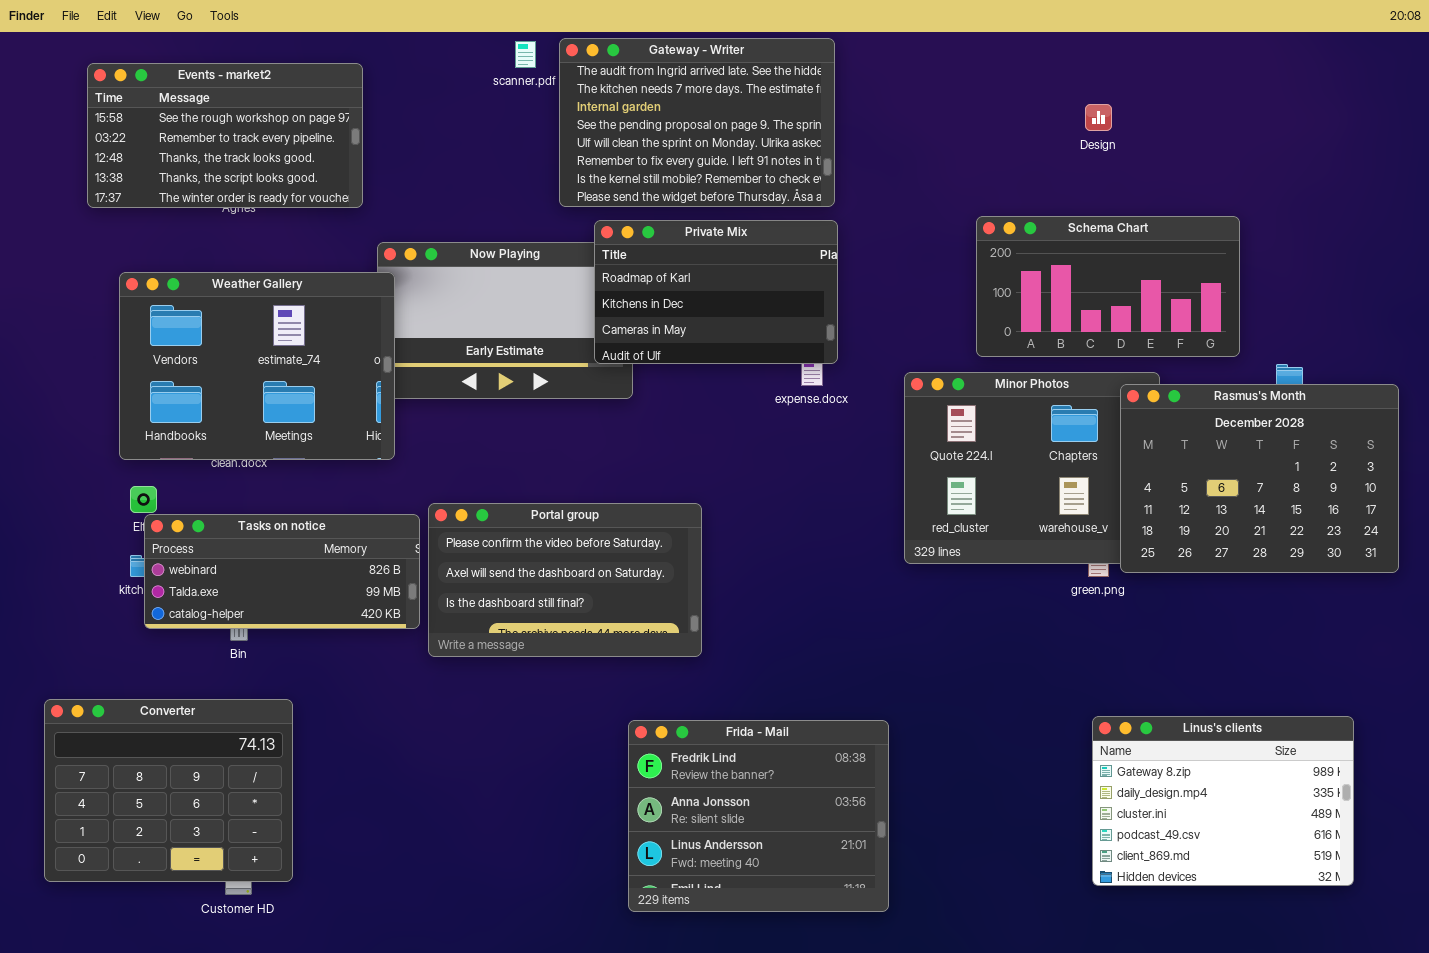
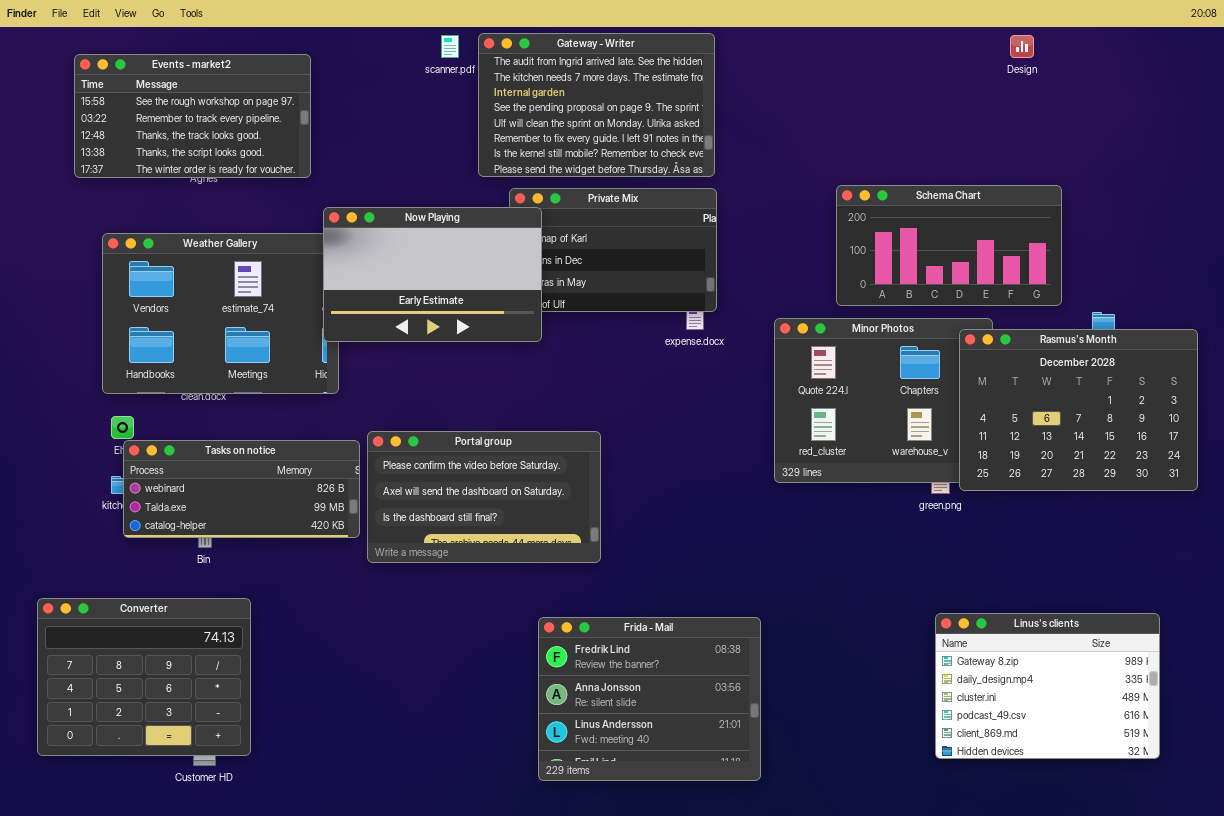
Design: [1085,104,1112,131] -> [1010,35,1034,58], moved
Now Playing: [377,242,633,399] -> [323,207,542,342], raised

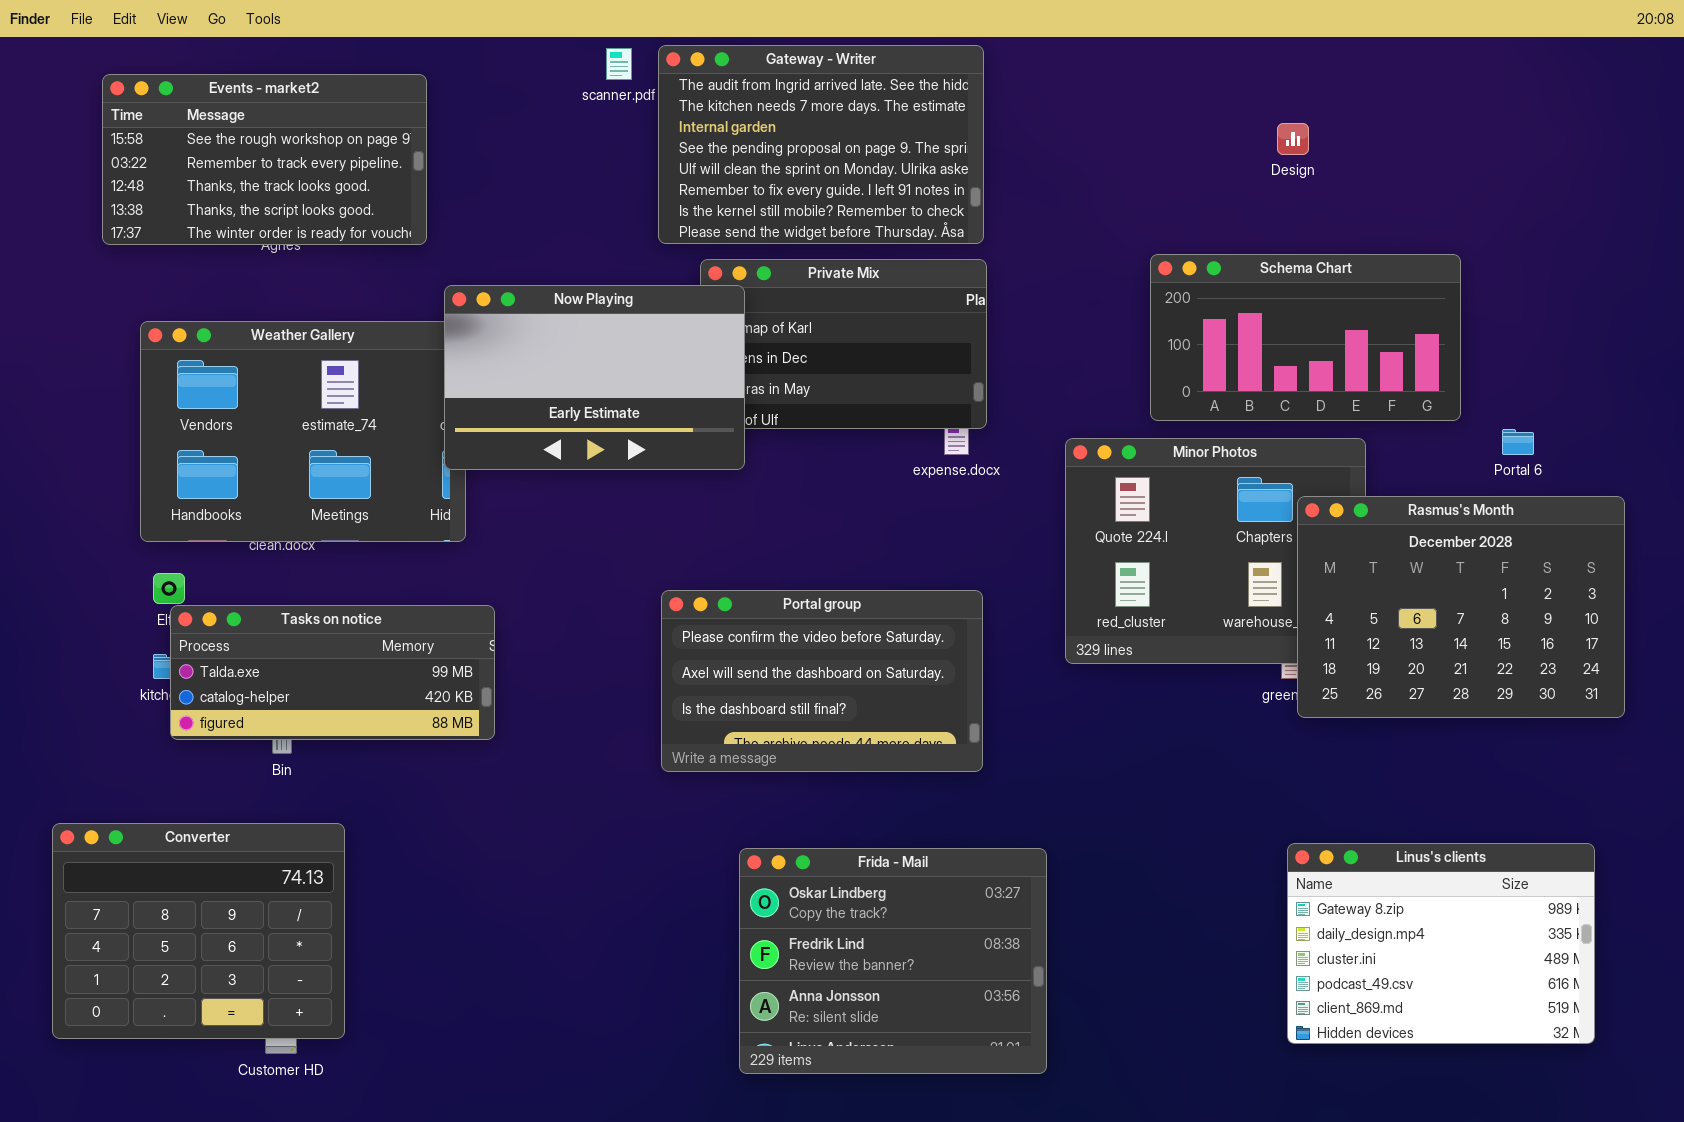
Design: [1010,35,1034,58] -> [1277,123,1309,155], moved
Rasmus's Month: [959,329,1198,491] -> [1297,496,1625,718], moved
Portal group: [367,431,601,563] -> [661,590,983,772], moved
Tasks on notice: [123,440,360,538] -> [170,605,495,740], scrolled down 1 row
Frida - Mail: [538,617,761,781] -> [739,848,1047,1074], scrolled up 1 row

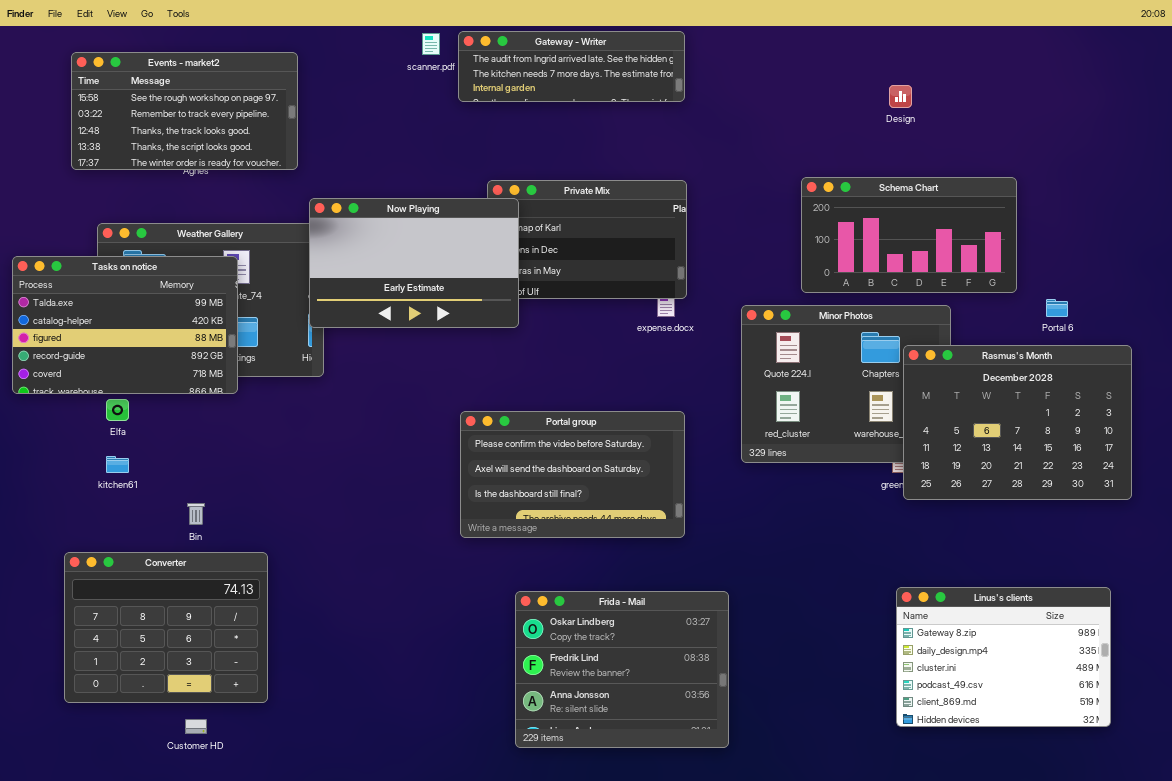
Gateway - Writer: [658,45,984,244] -> [458,31,685,102], resized
Tasks on notice: [170,605,495,740] -> [12,256,238,394], moved, resized
Converter: [52,823,345,1039] -> [64,552,268,703], moved

